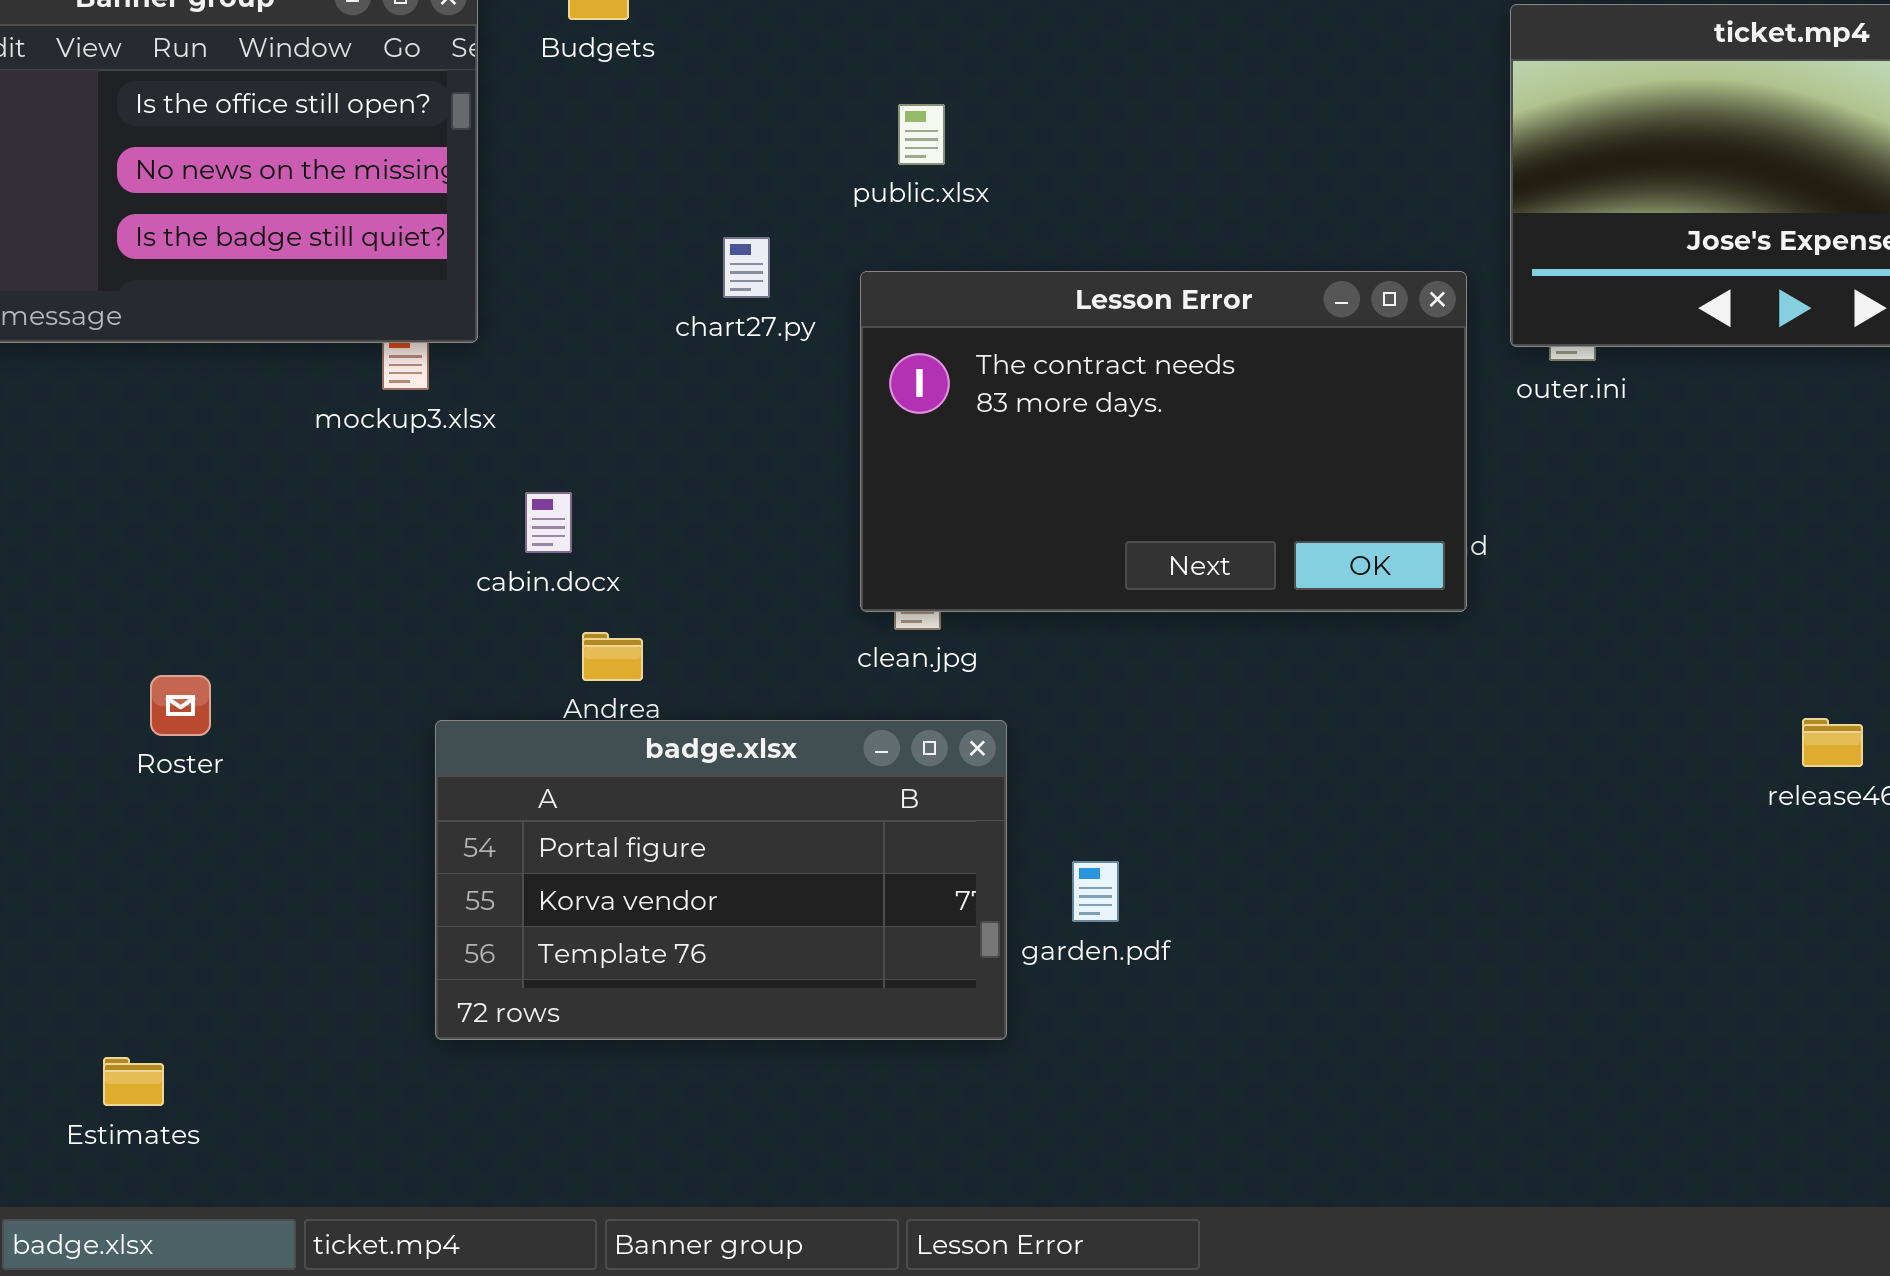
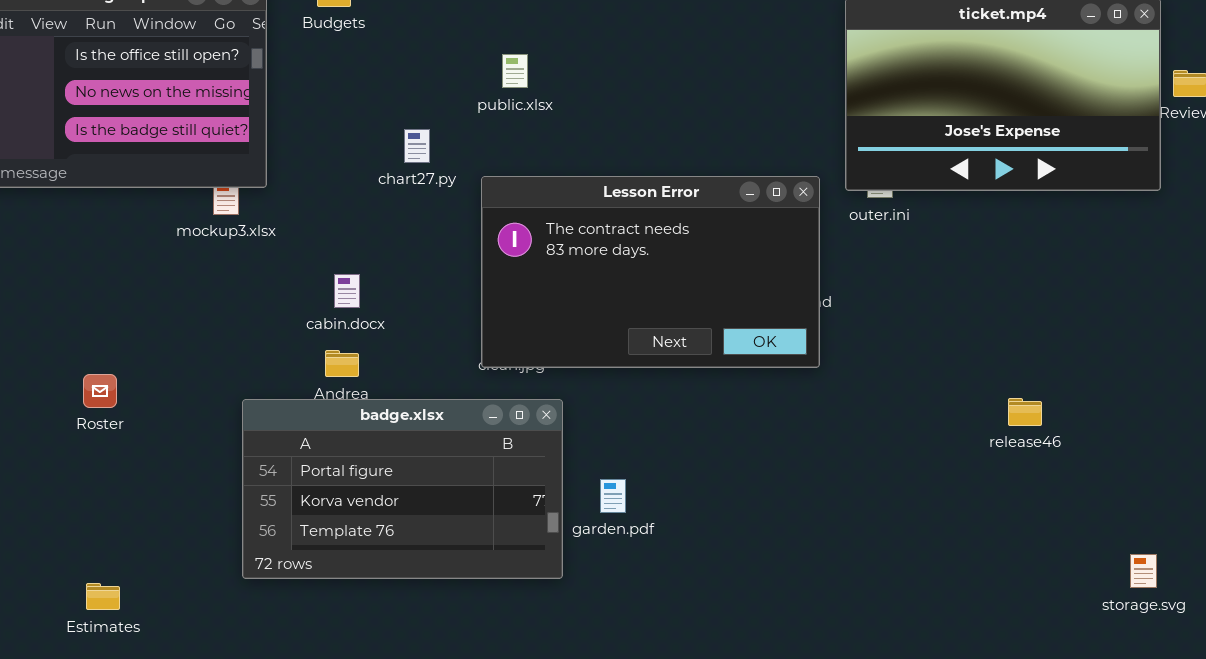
Lesson Error: [860,271,1467,612] -> [481,176,820,368], moved
cabin.docx: [525,492,572,553] -> [334,274,360,308], moved
Estimates: [103,1057,164,1106] -> [86,583,120,610], moved

